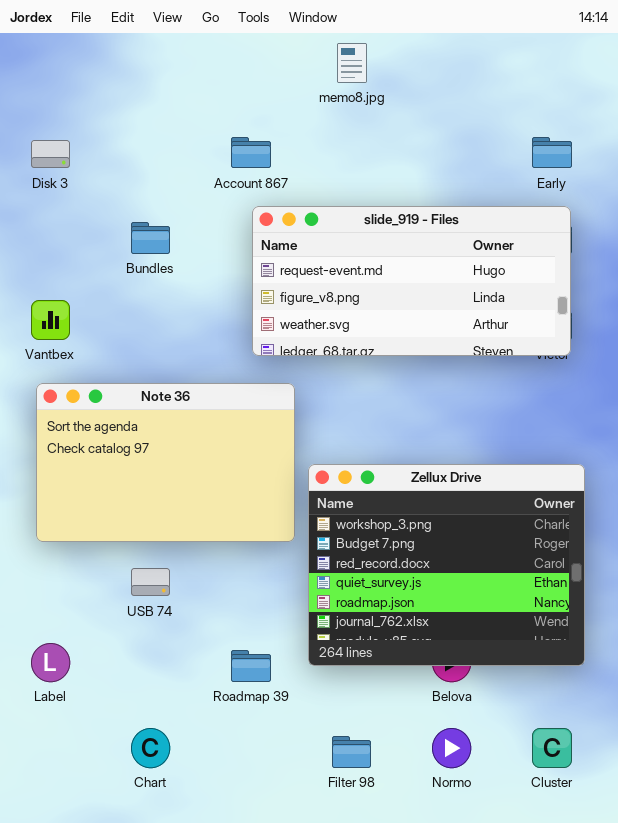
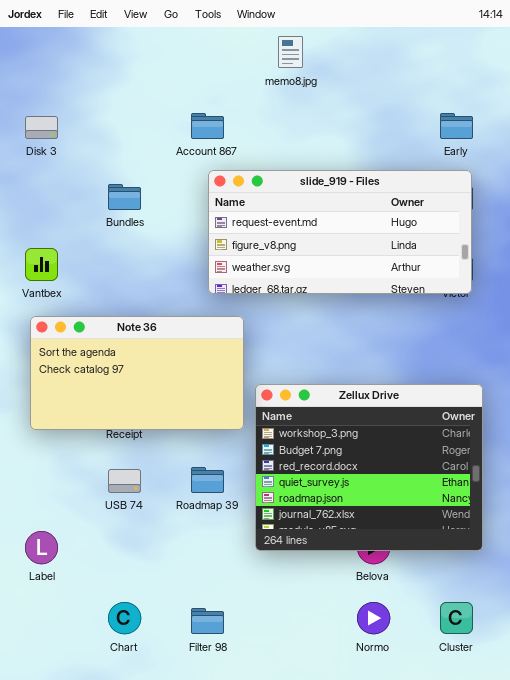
Note 36: [36,383,295,542] -> [30,316,244,430], resized
Roadmap 39: [231,650,271,682] -> [191,467,224,493], moved
Filter 98: [332,736,371,768] -> [191,608,224,634], moved

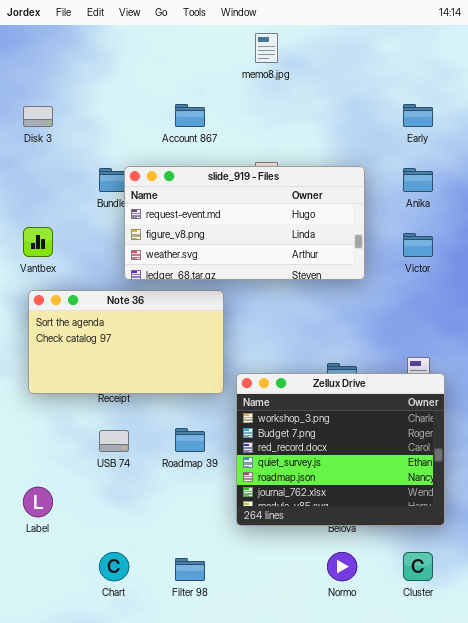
slide_919 - Files: [208,170,472,294] -> [124,166,365,280], moved
Zellux Drive: [255,384,483,551] -> [236,373,445,526], moved

